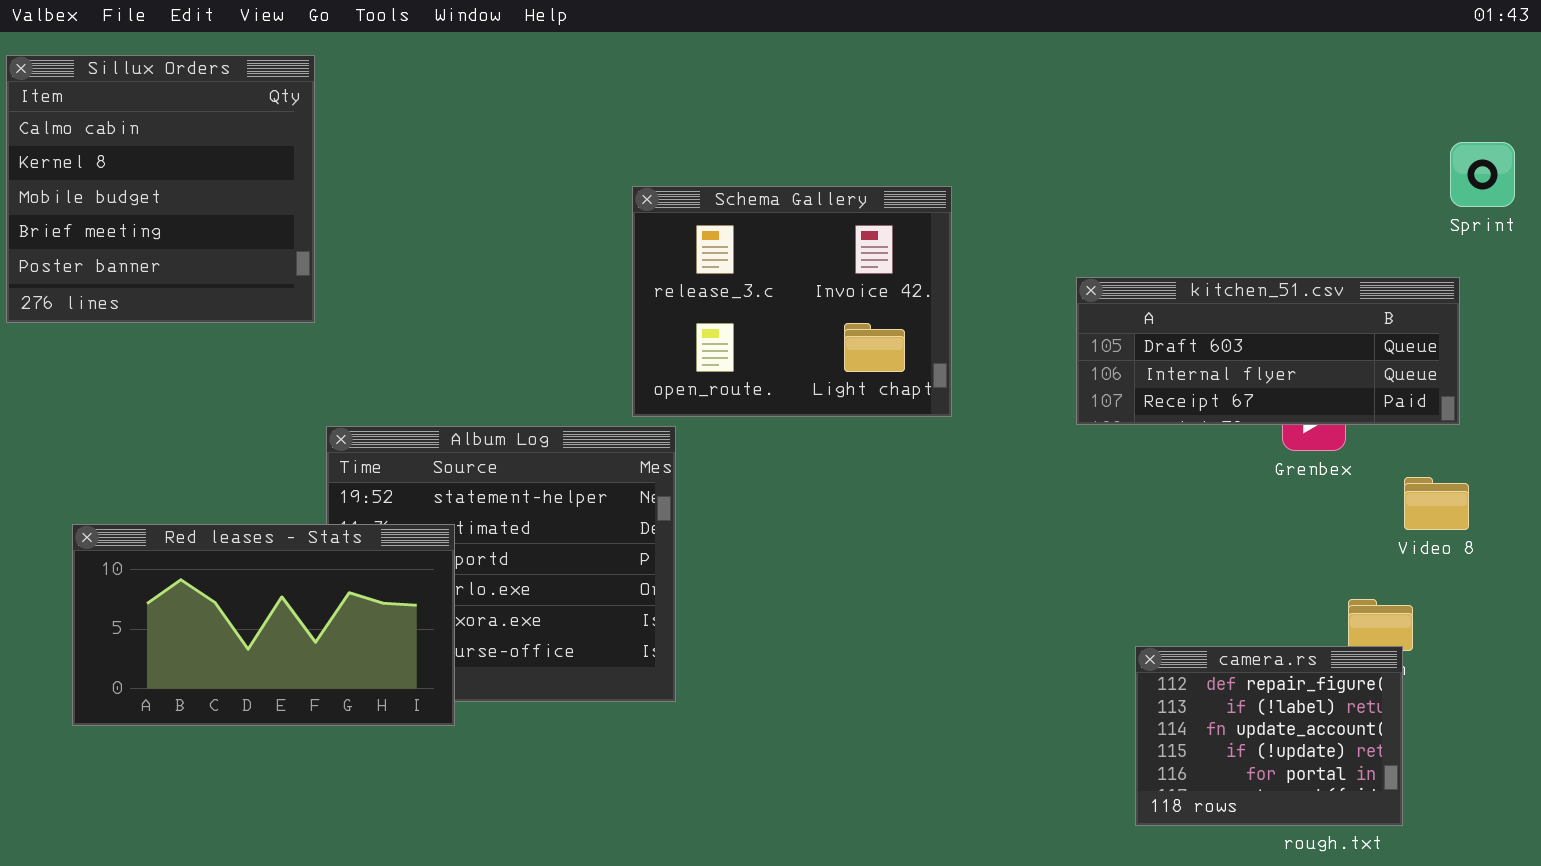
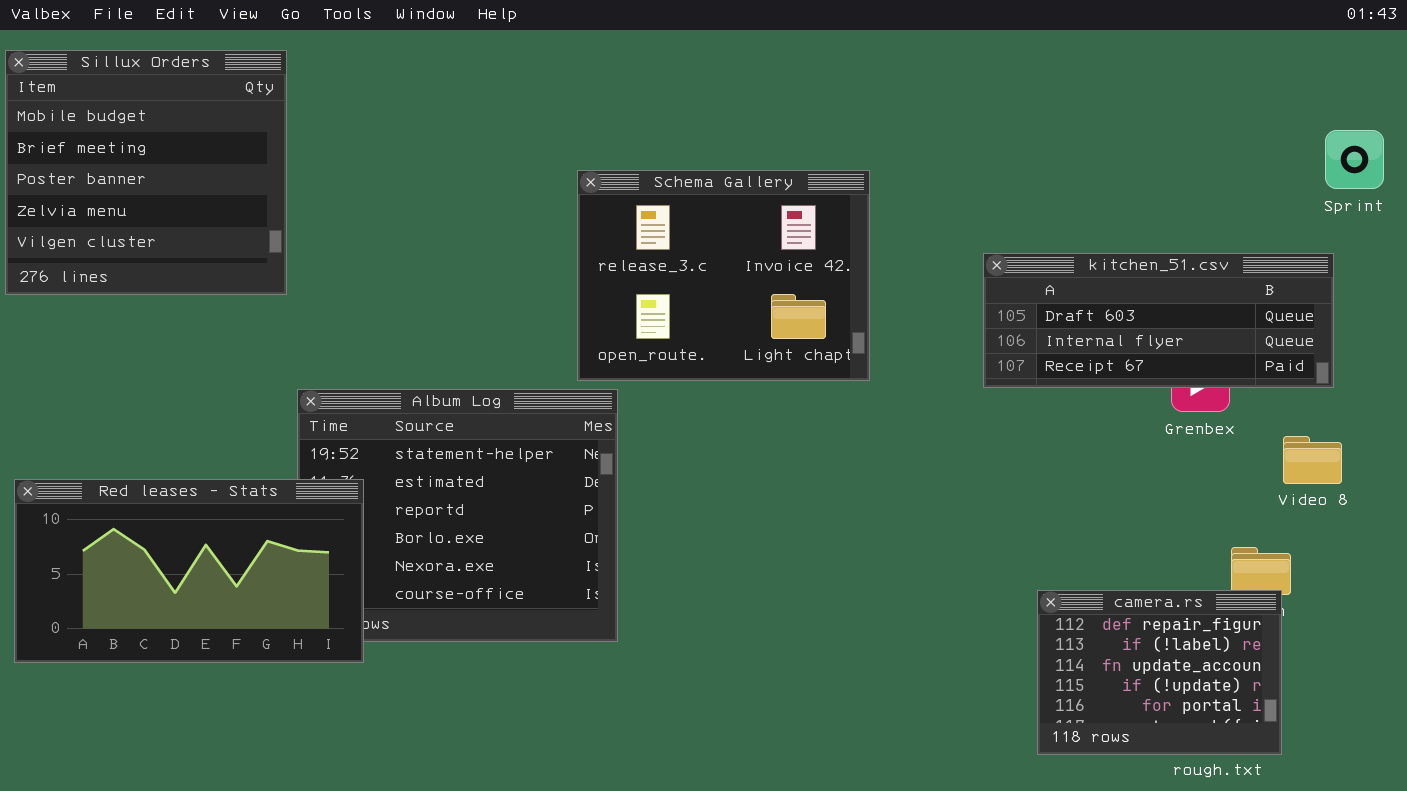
Sillux Orders: [6,55,315,323] -> [5,50,287,295], scrolled down 2 rows
Red leases - Stats: [72,524,455,726] -> [14,479,364,663], moved

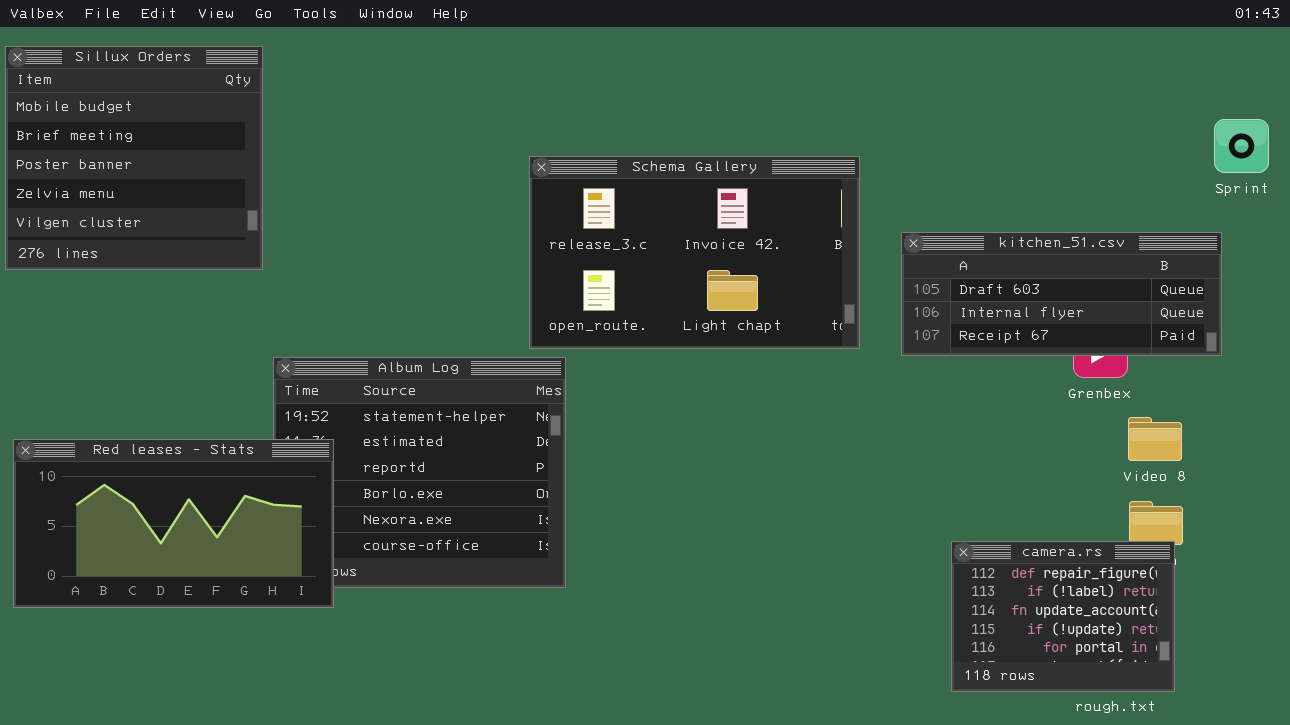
Schema Gallery: [577,170,870,381] -> [529,156,860,349], resized
Video 8: [1283,436,1342,484] -> [1128,417,1182,461], moved

